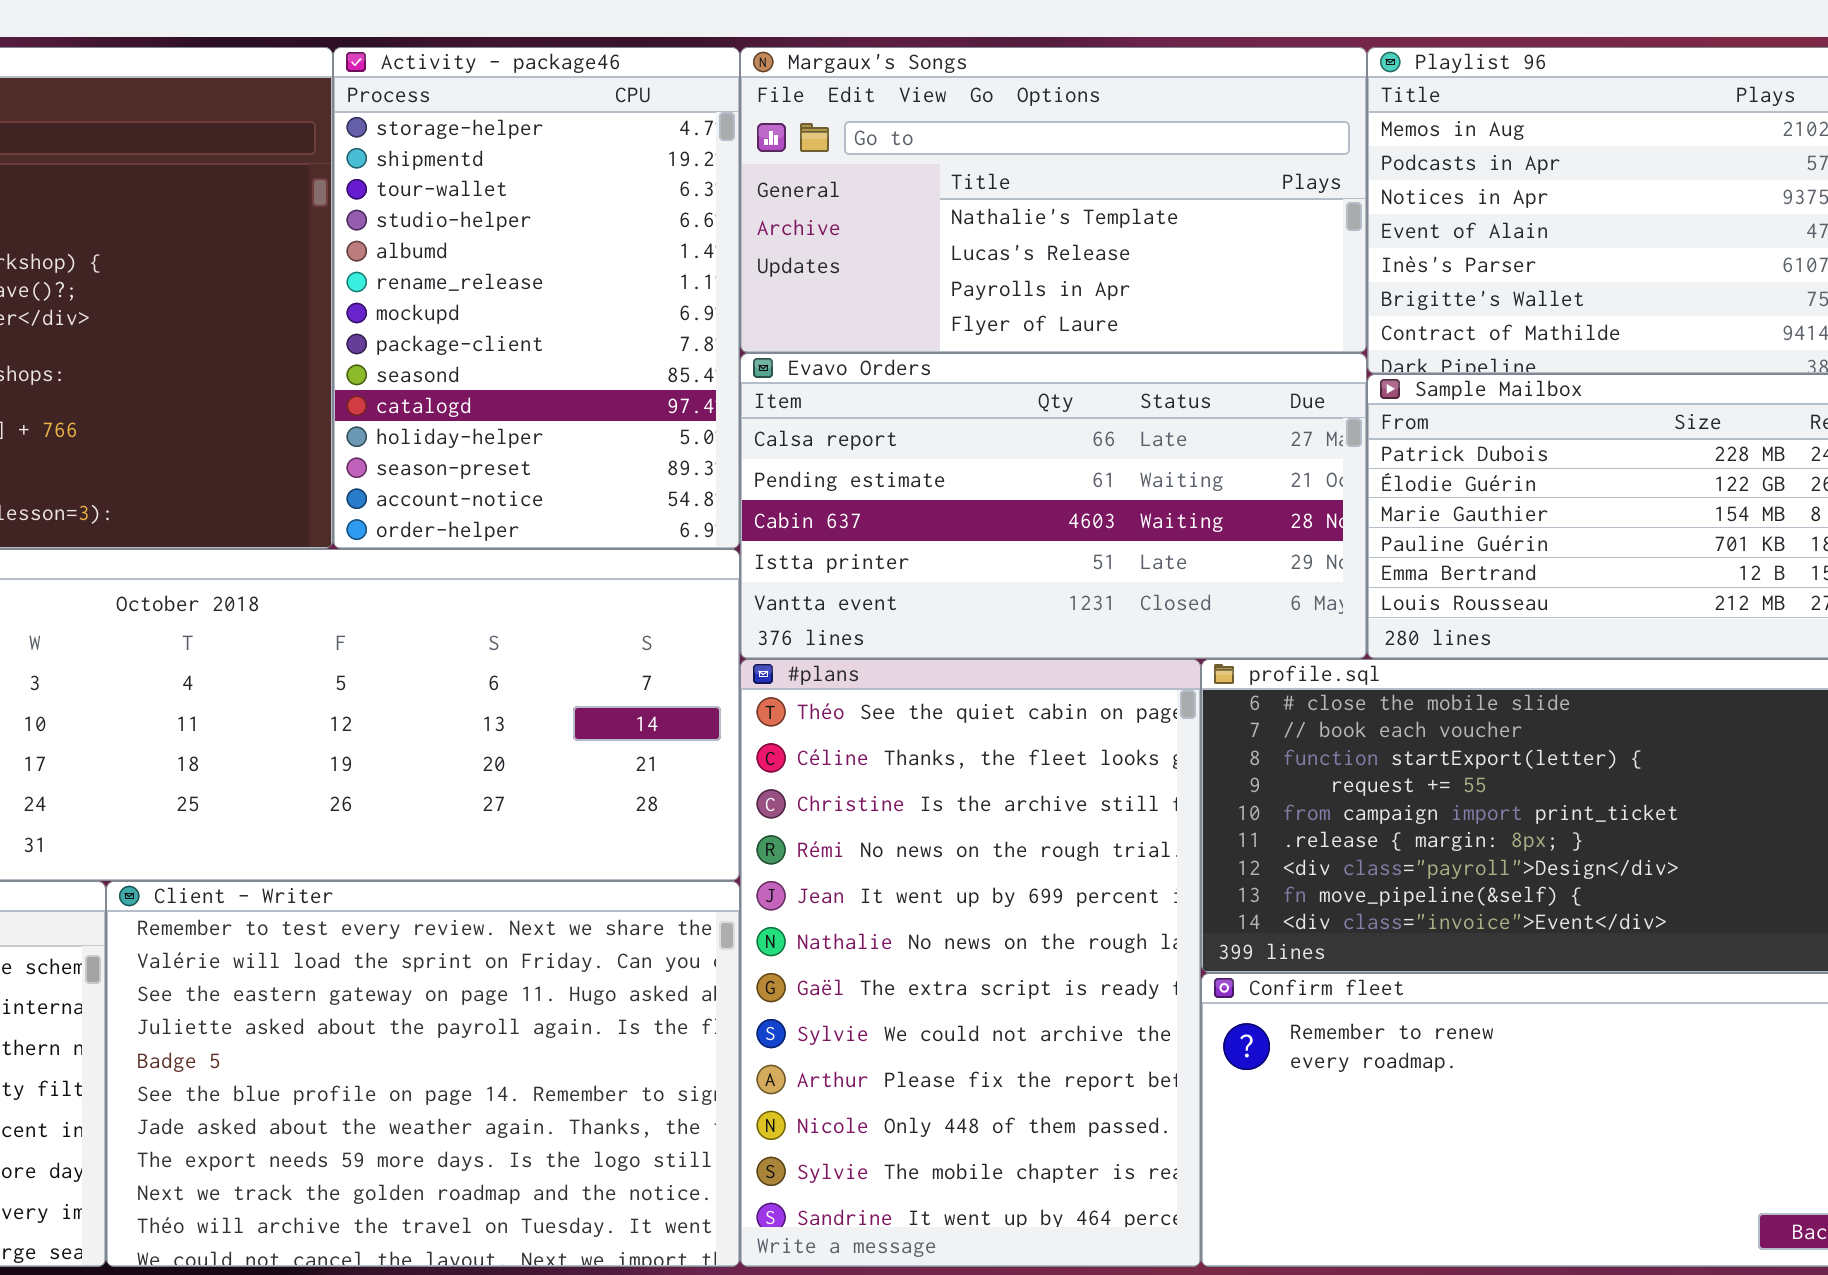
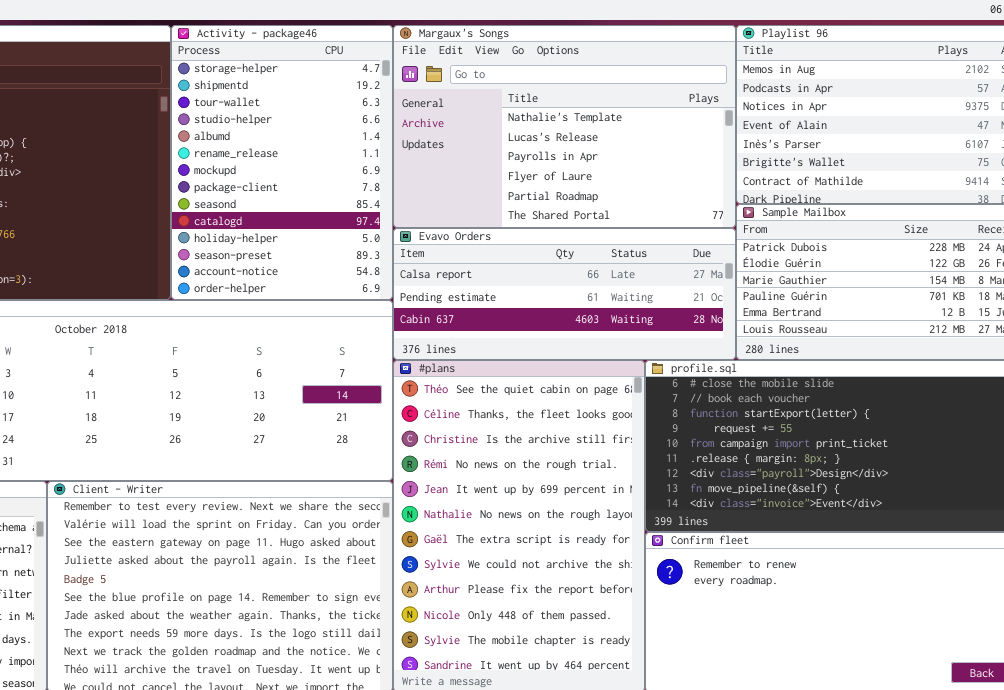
Margaux's Songs: [740,47,1367,353] -> [393,25,736,228], resized
Evavo Orders: [740,353,1367,659] -> [393,228,736,360], resized

